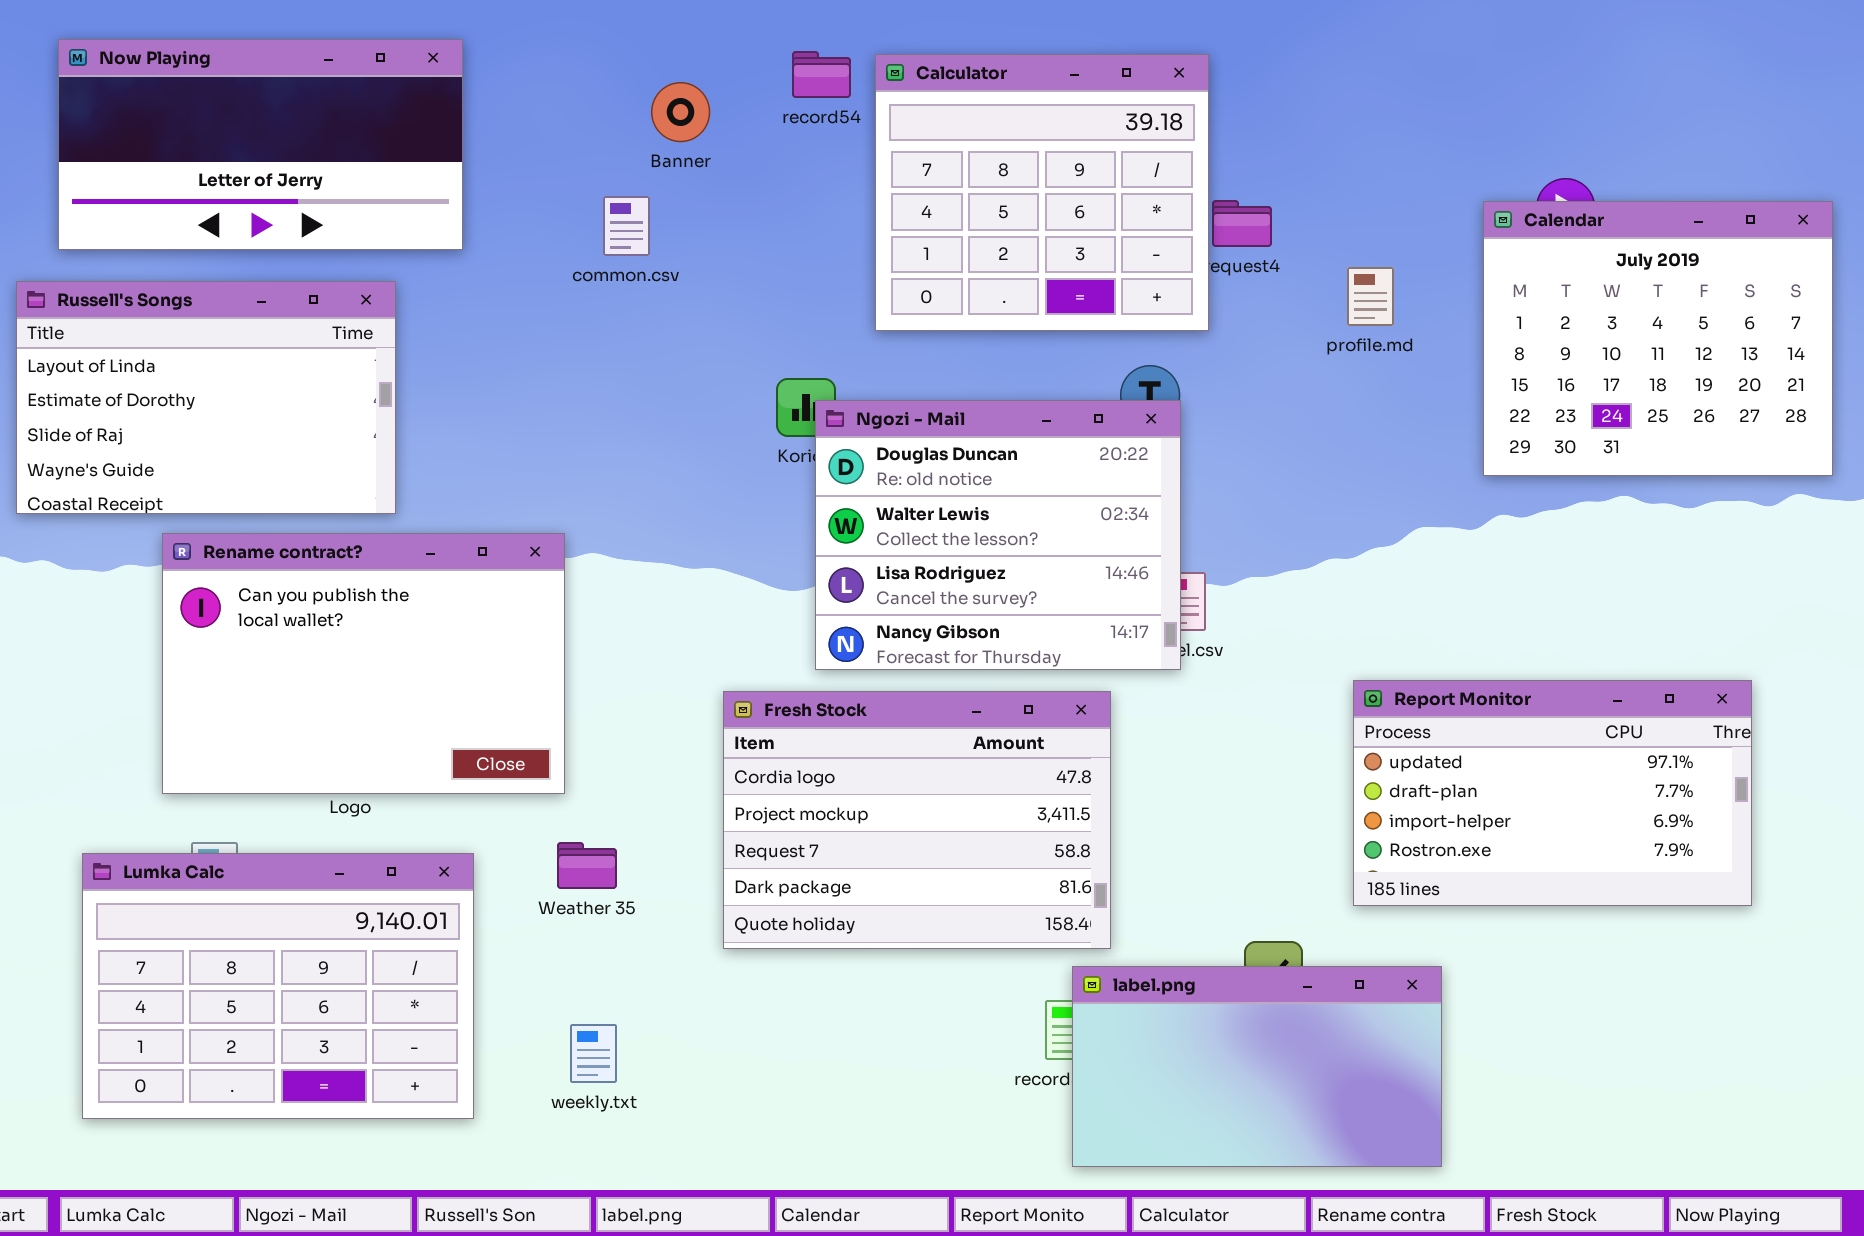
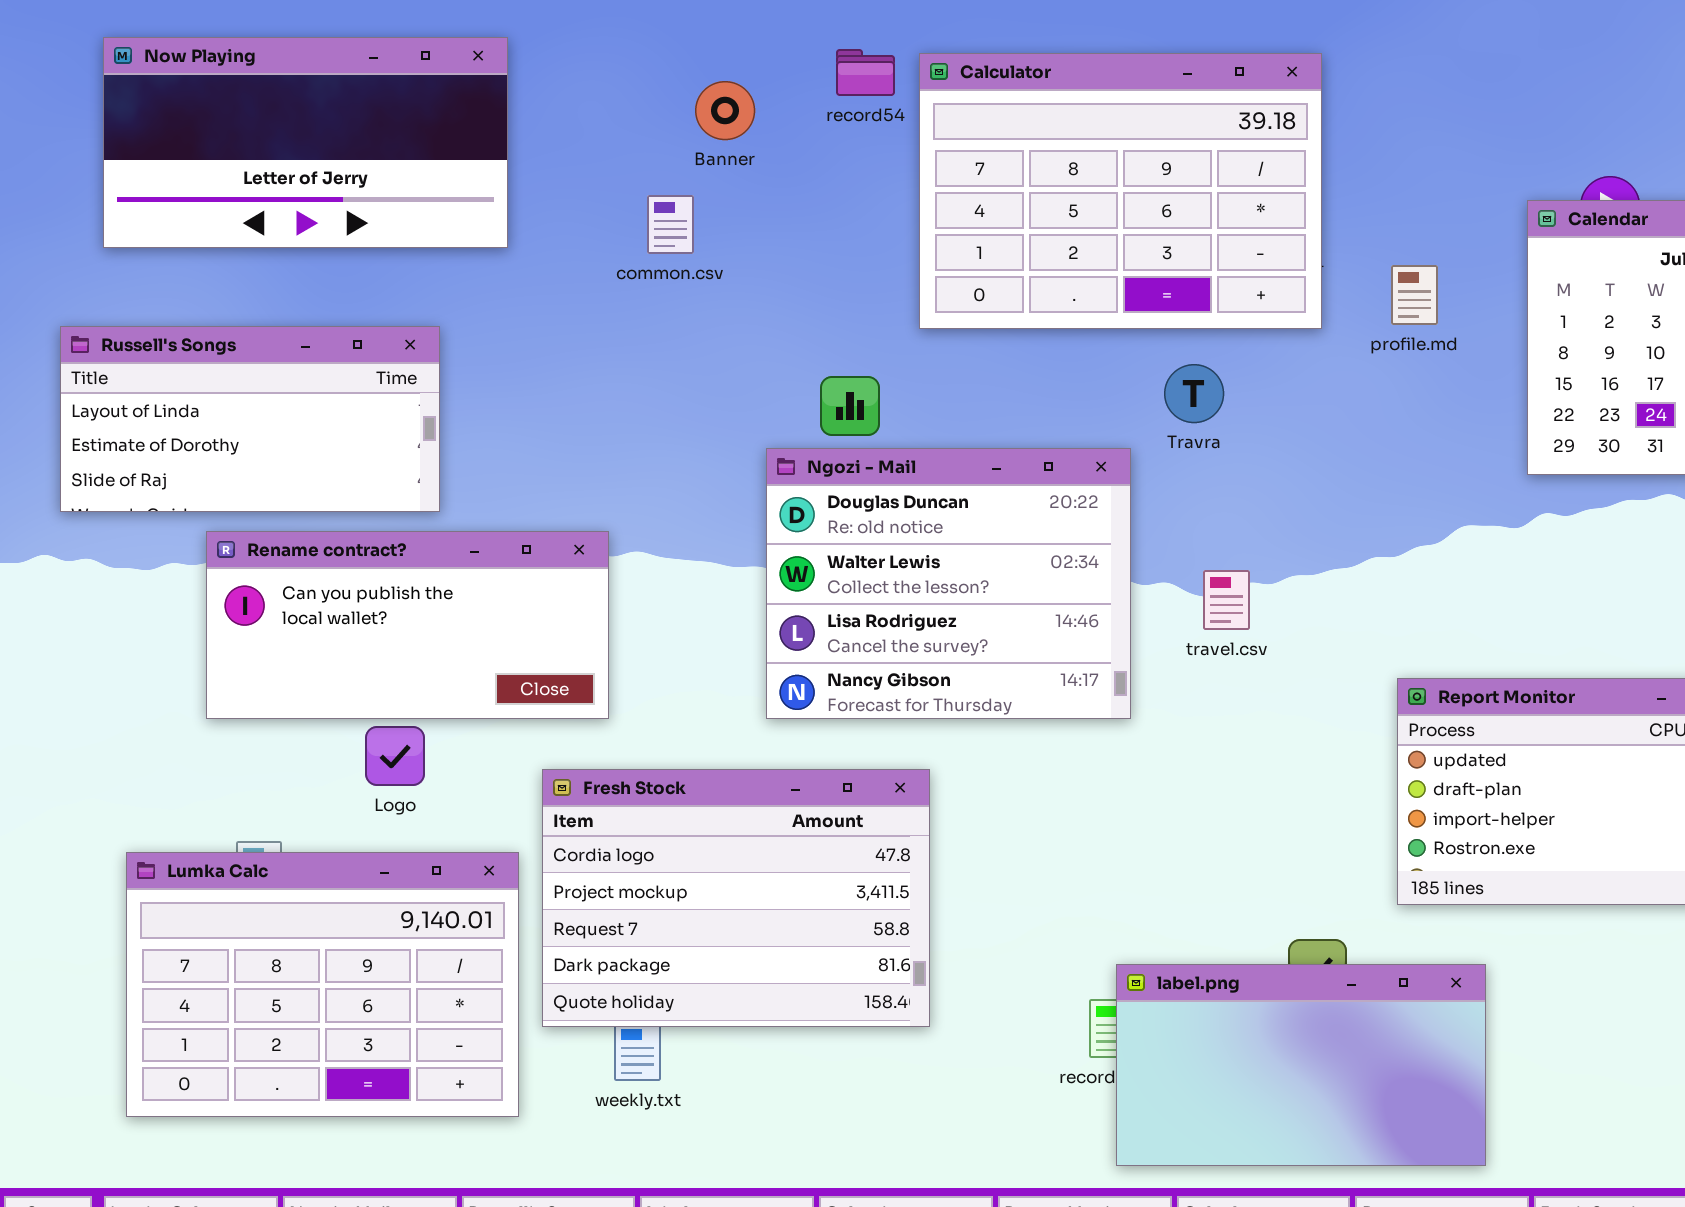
Calculator: [875,54,1209,331] -> [919,53,1322,329], resized
Russell's Songs: [16,281,396,514] -> [60,326,440,512], resized
Ngozi - Mail: [815,400,1181,670] -> [766,448,1131,719], moved
Rename contract?: [162,533,565,794] -> [206,531,609,719], resized
Fresh Stock: [723,691,1111,949] -> [542,769,930,1027], moved

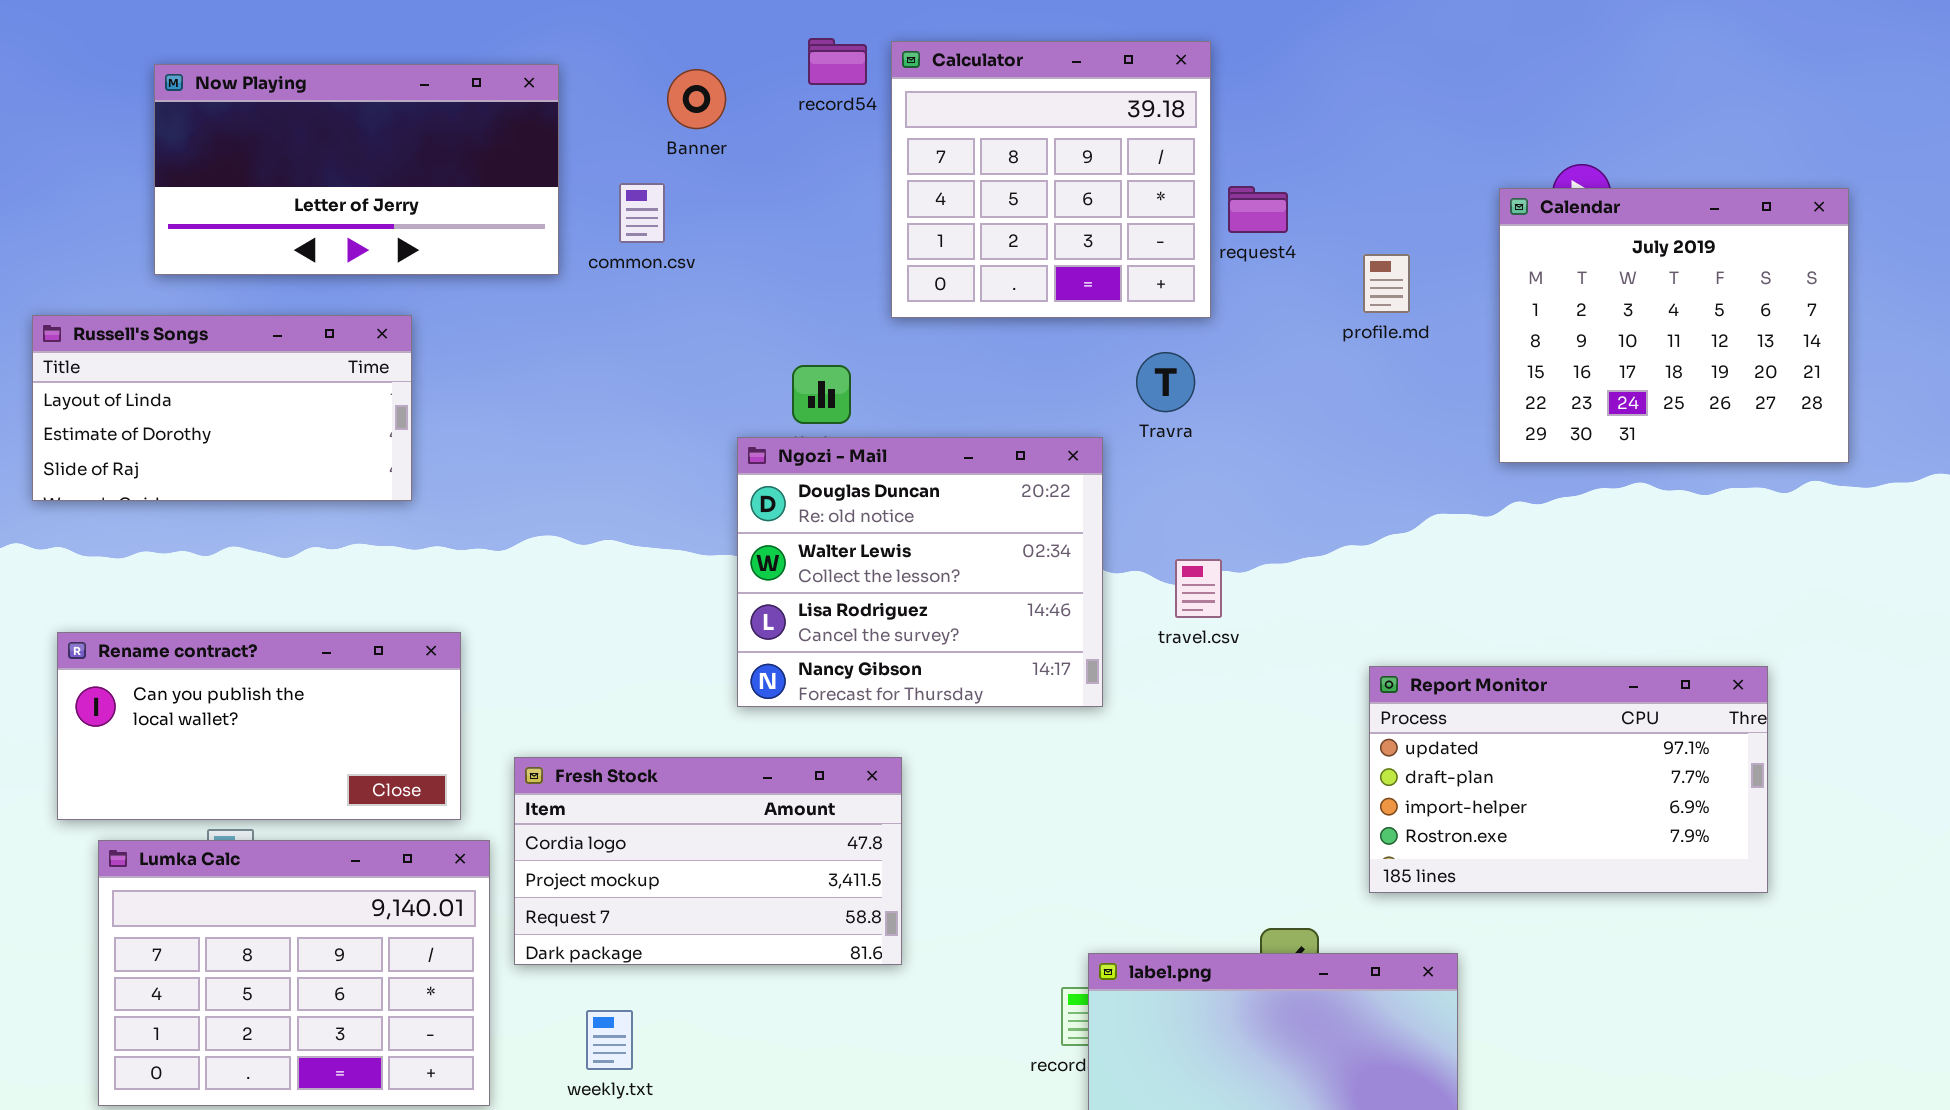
Now Playing: [103,37,508,248] -> [154,64,559,275], moved
Calculator: [919,53,1322,329] -> [891,41,1211,318], resized
Rename contract?: [206,531,609,719] -> [57,632,461,820], moved
Fresh Stock: [542,769,930,1027] -> [514,757,902,965], resized

